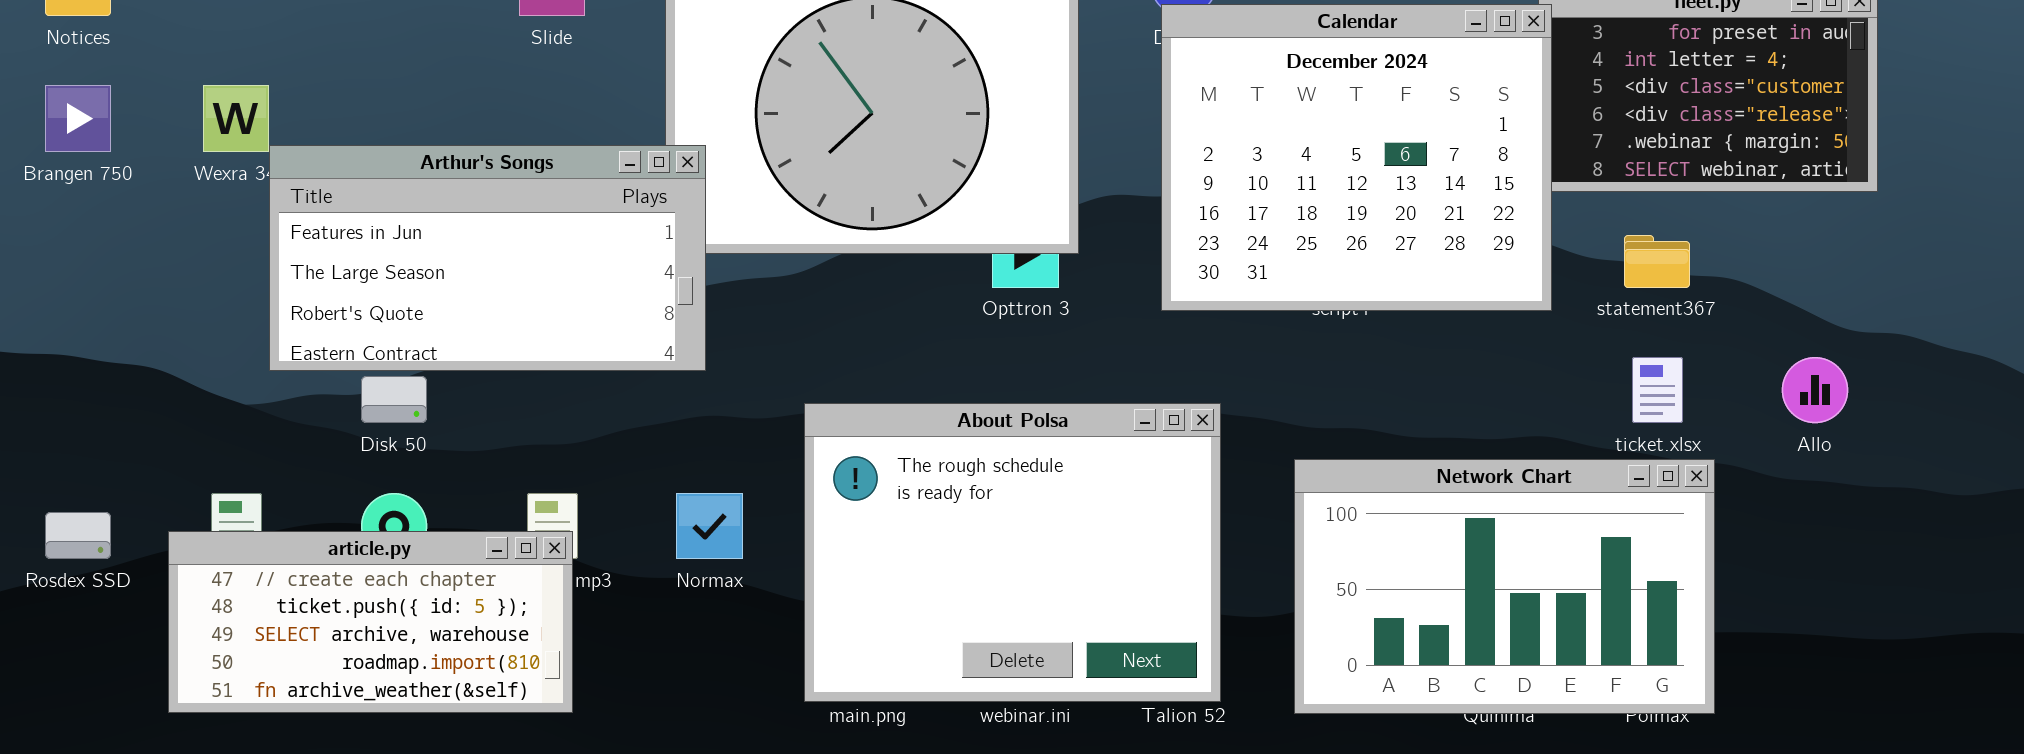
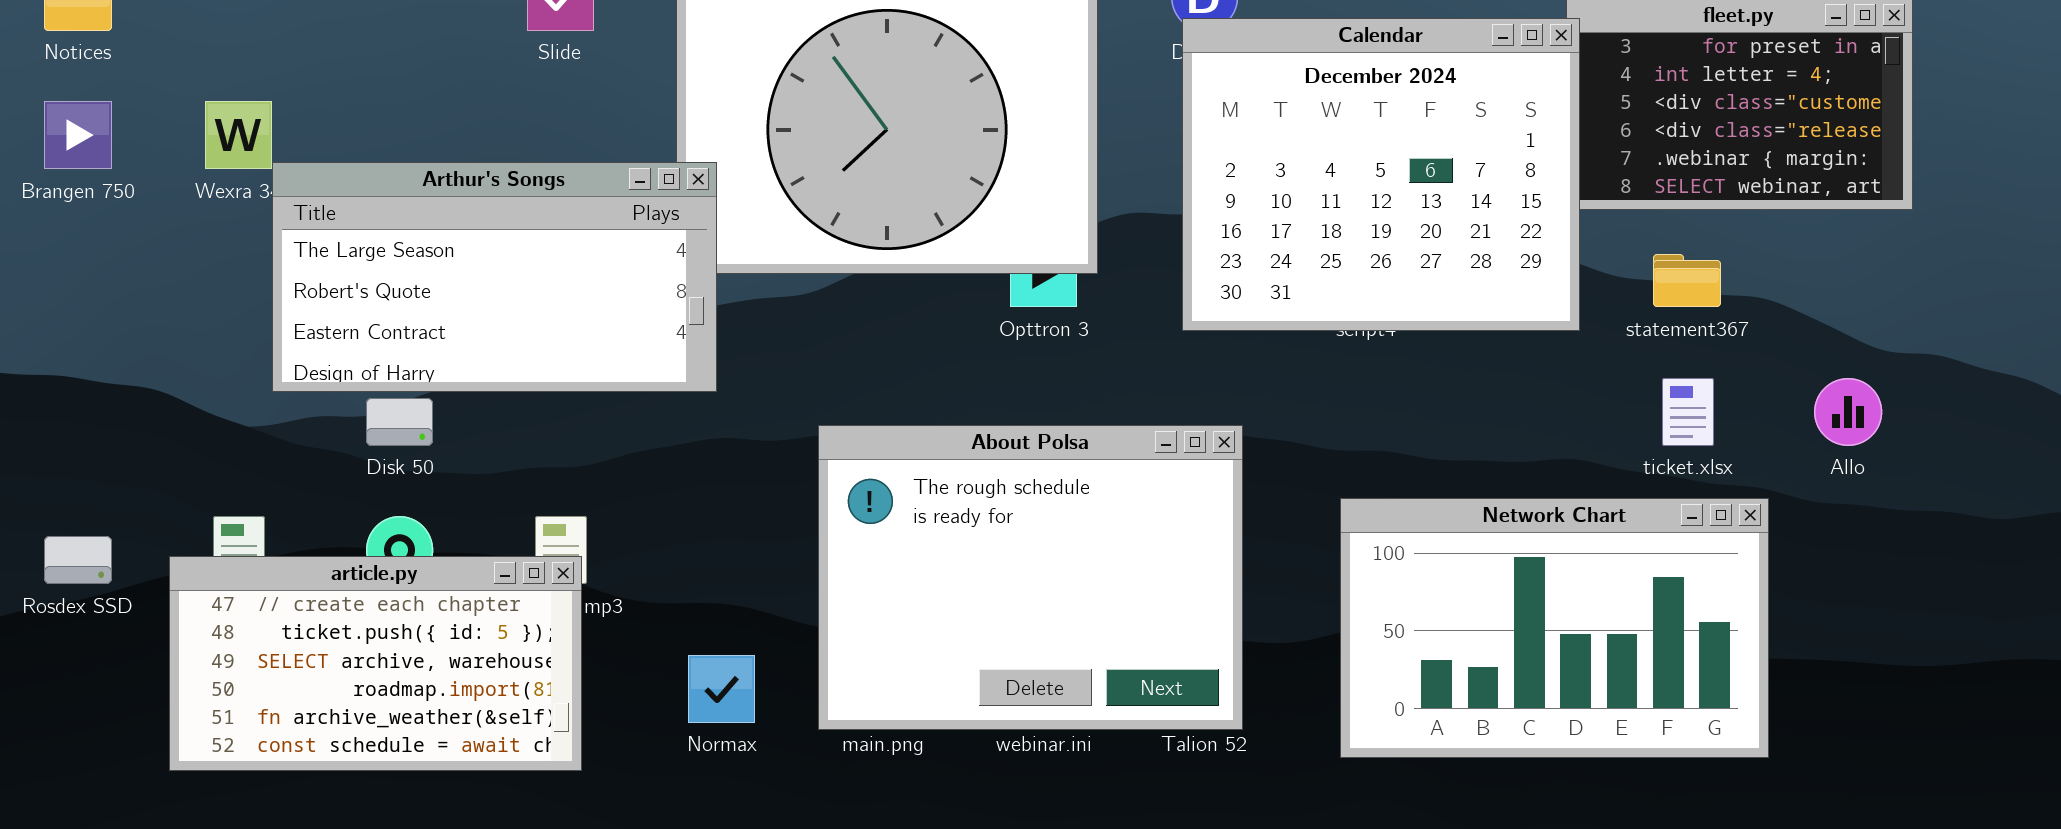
Arthur's Songs: [269,145,706,371] -> [272,162,717,392], scrolled down 1 row
Network Chart: [1294,459,1715,714] -> [1340,498,1769,758], moved
Normax: [676,493,743,559] -> [688,655,755,723], moved
article.py: [168,531,573,713] -> [169,556,582,771], resized

